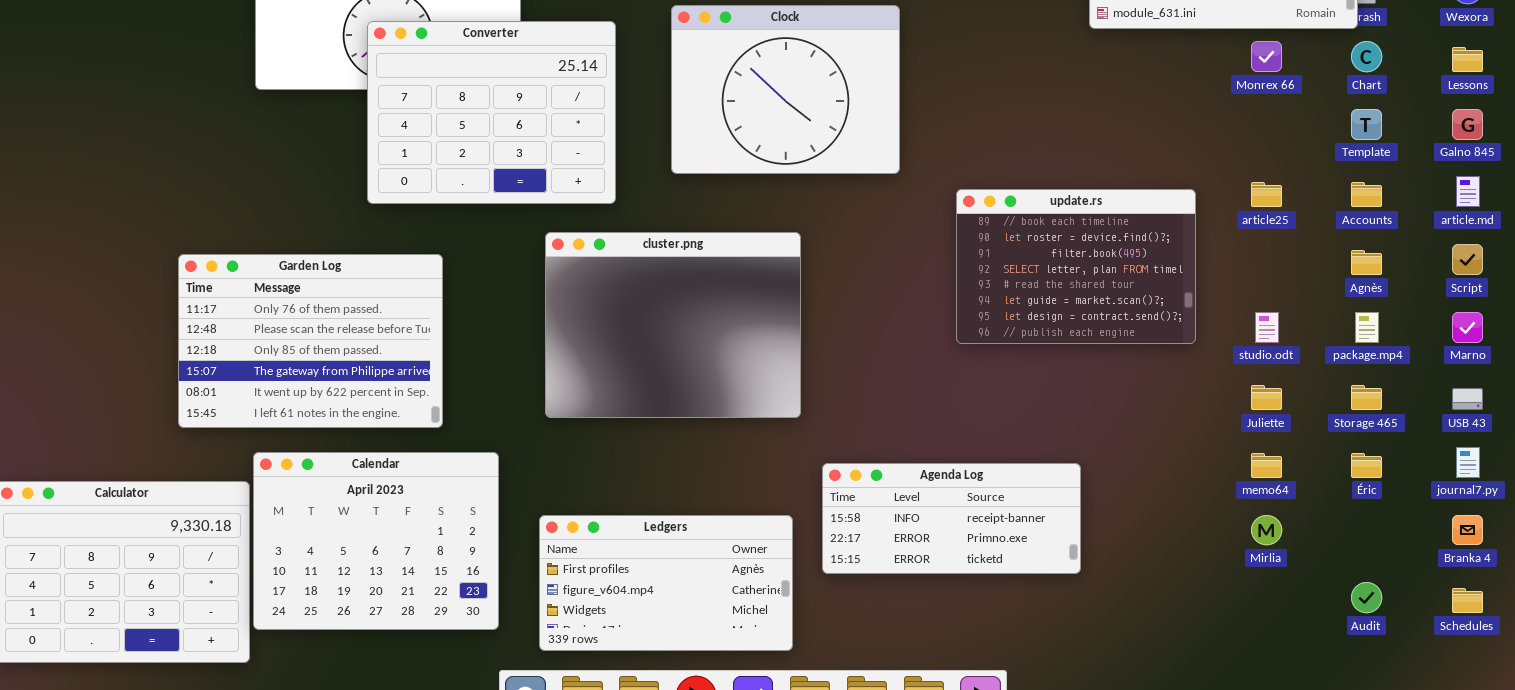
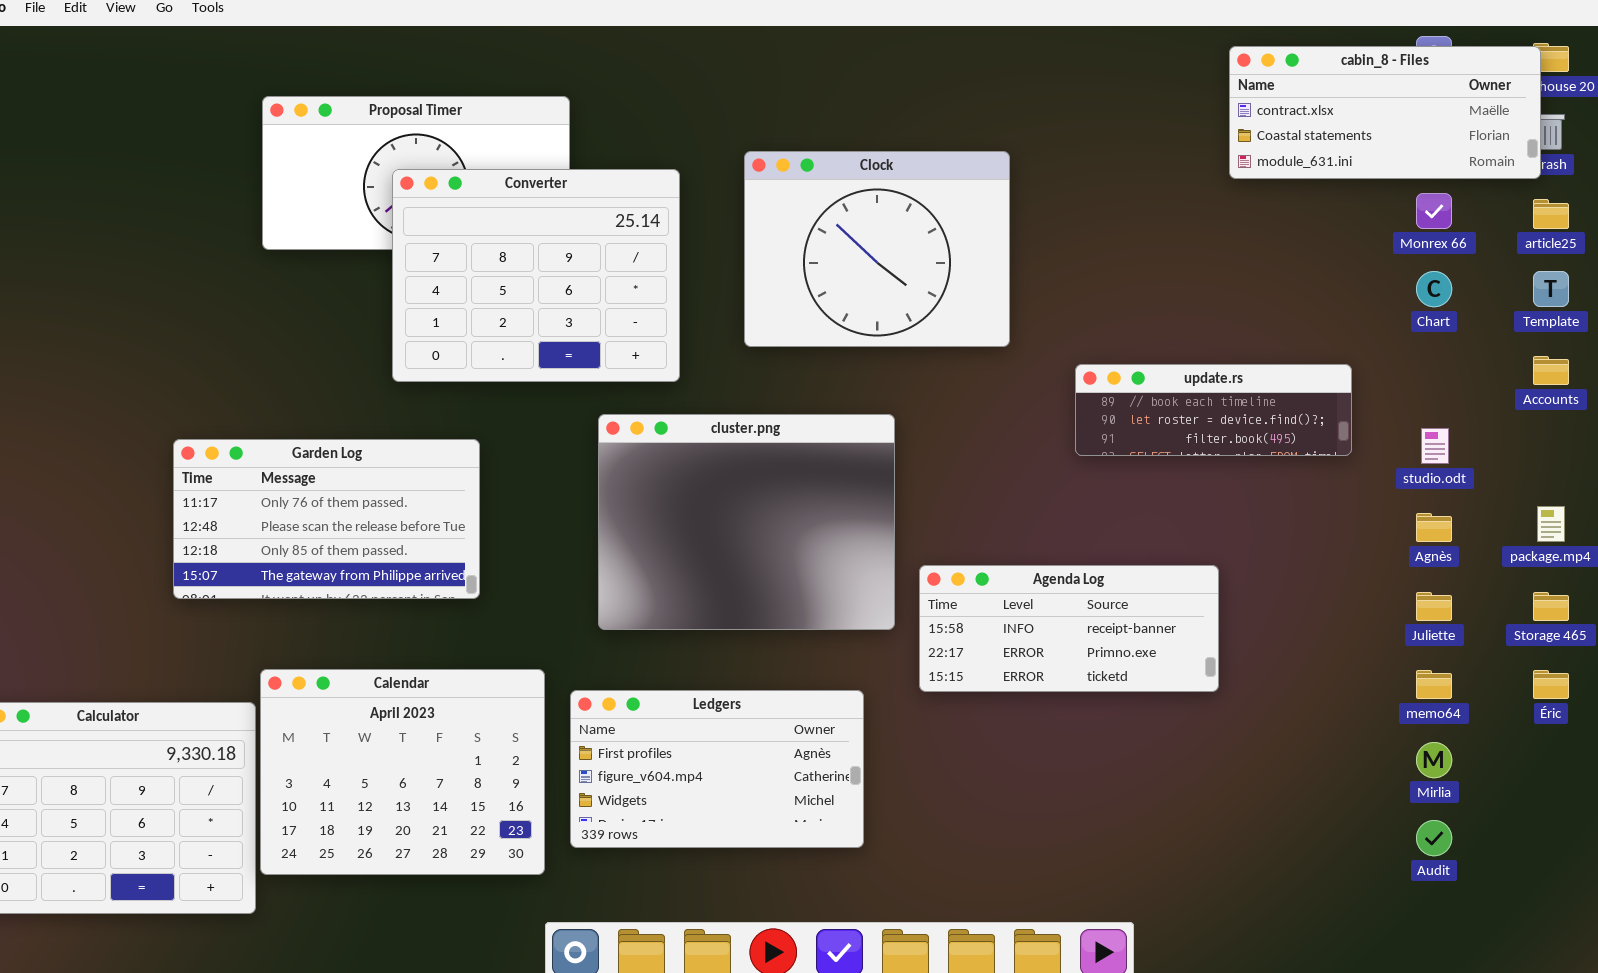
Chart: [1351,41,1382,72] -> [1416,271,1452,307], moved
article25: [1251,182,1282,207] -> [1533,199,1569,229], moved
update.rs: [956,189,1196,344] -> [1075,364,1352,456], resized
Agnès: [1351,250,1382,275] -> [1416,513,1452,542], moved
Garden Log: [178,254,443,428] -> [173,439,480,599], resized
studio.odt: [1255,312,1279,343] -> [1421,428,1449,464], moved
Agenda Log: [822,463,1081,574] -> [919,565,1219,692], moved
Ledgers: [539,515,793,651] -> [570,690,864,848], moved
Audit: [1351,582,1382,613] -> [1416,820,1452,856], moved

